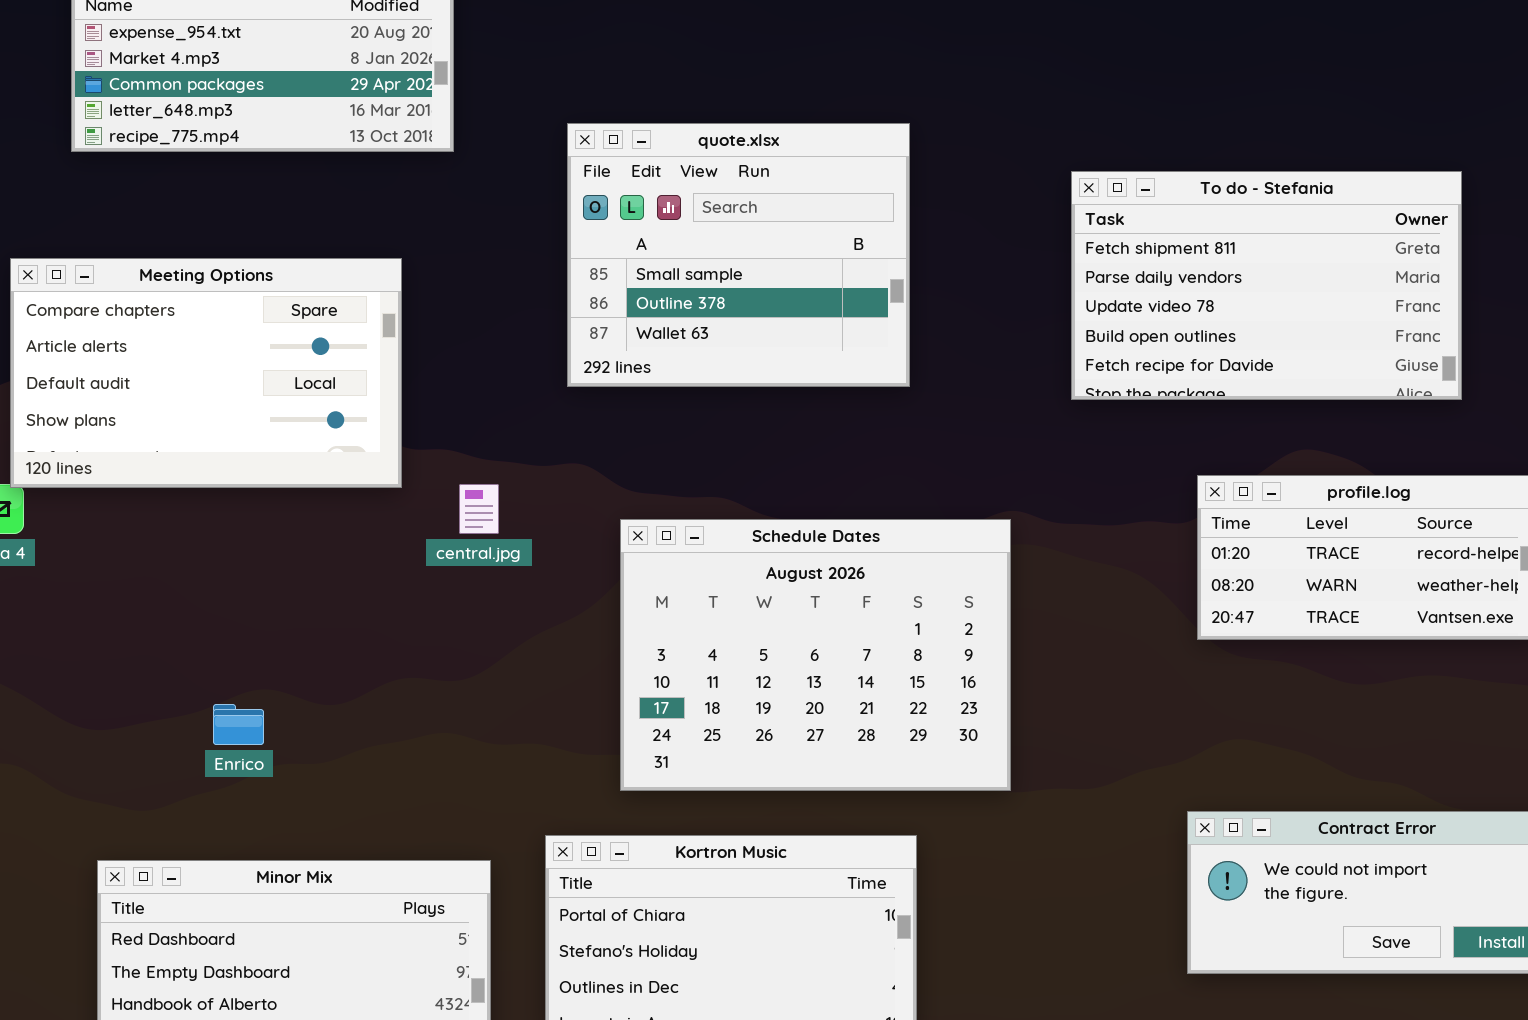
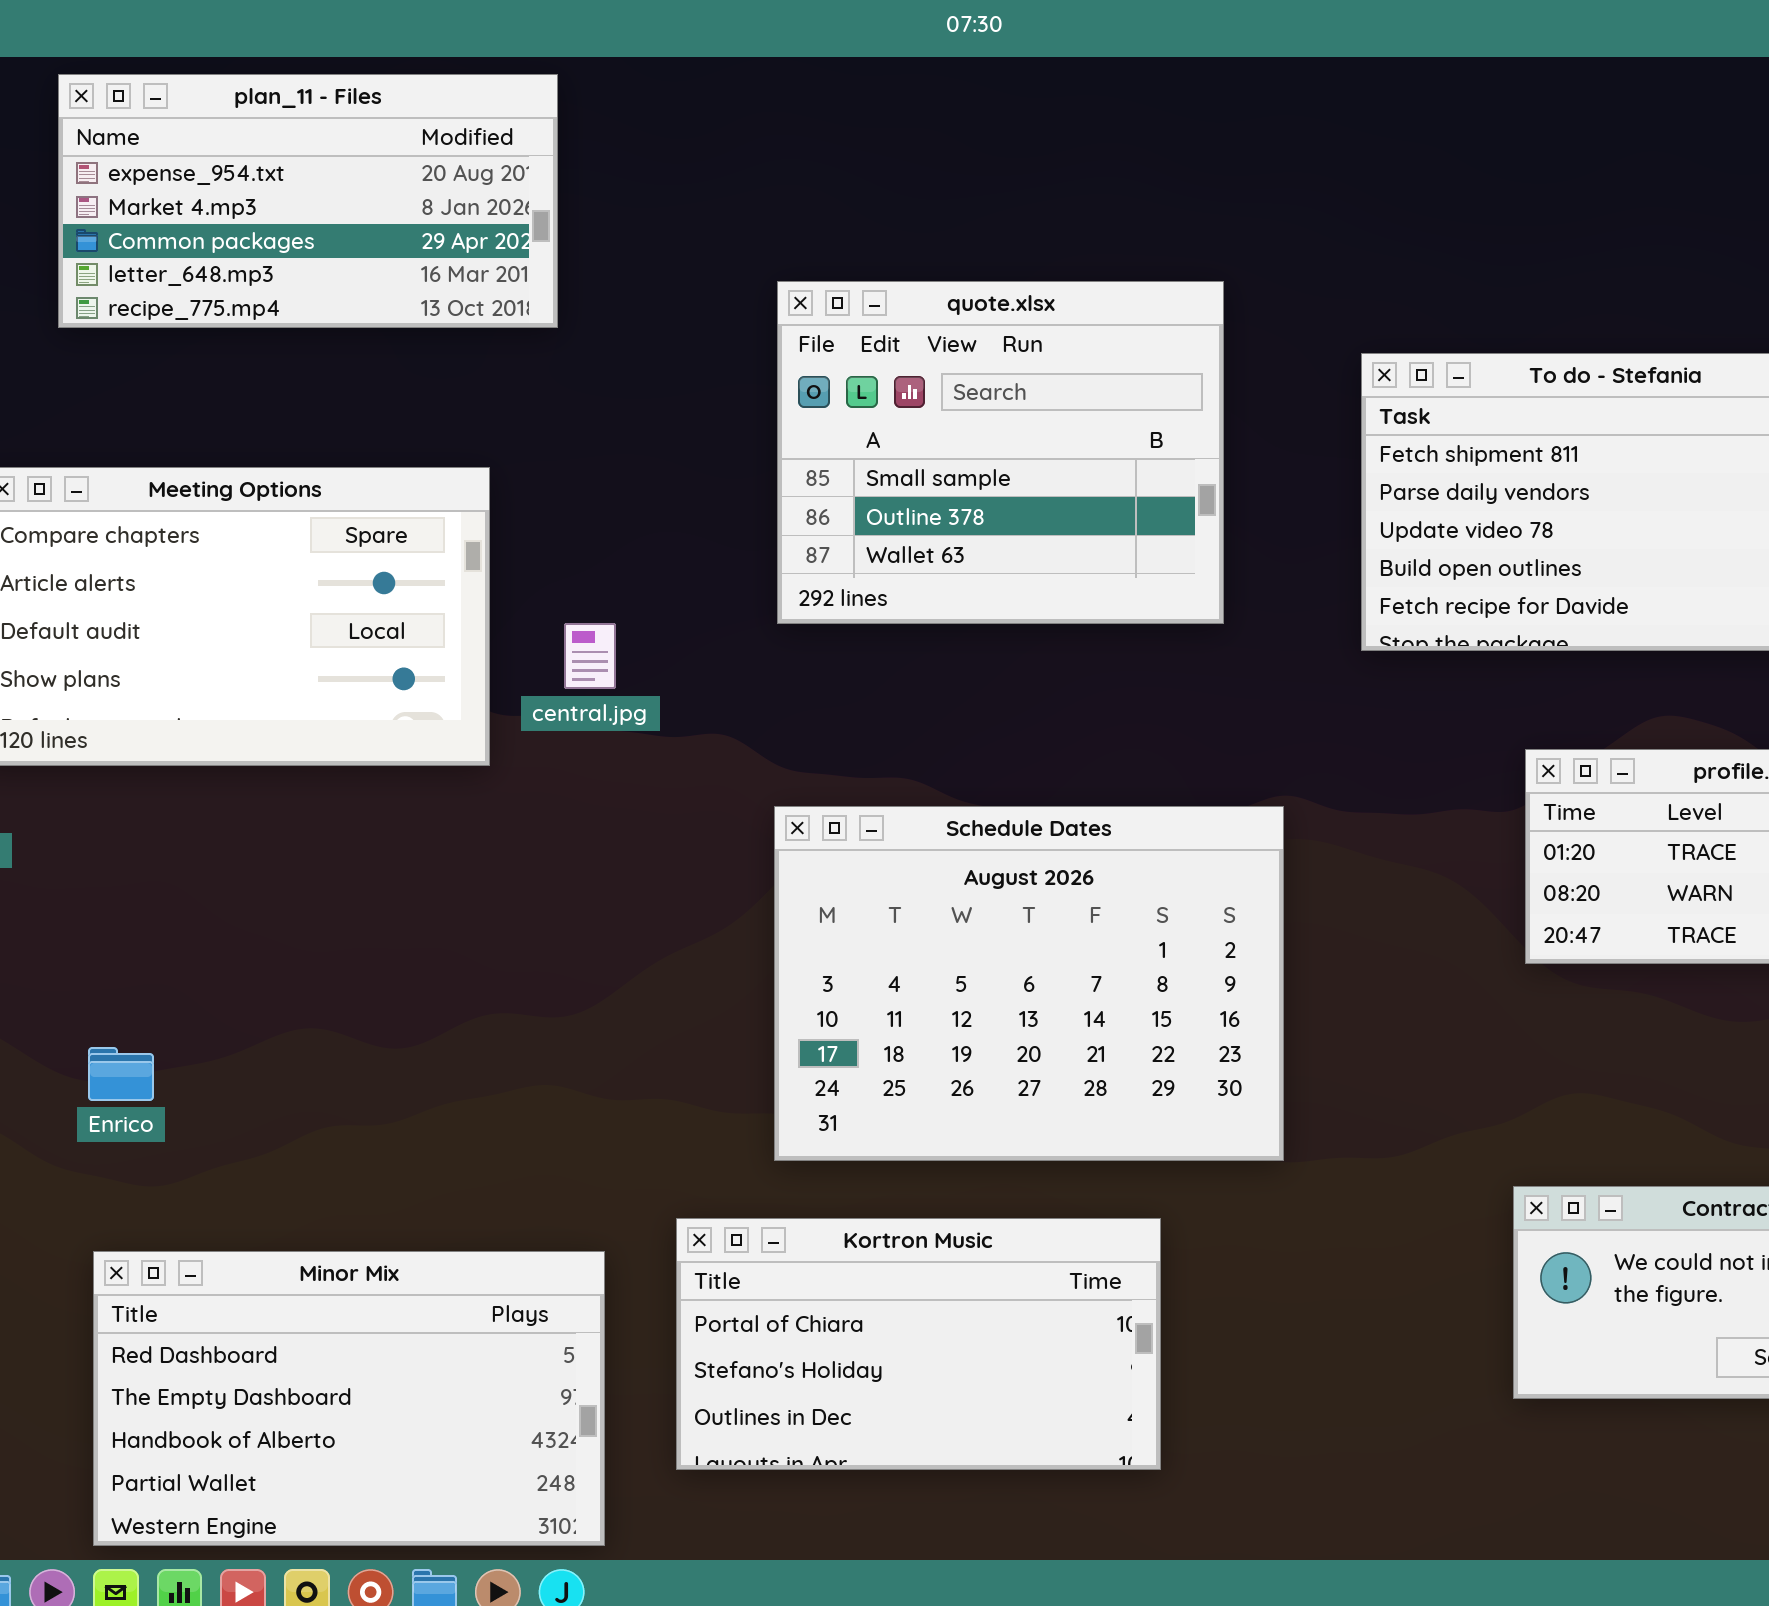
quote.xlsx: [567,123,910,387] -> [777,281,1224,624], moved
central.jpg: [459,484,499,534] -> [564,623,616,689], moved
Enrico: [213,704,264,745] -> [88,1047,154,1101], moved

